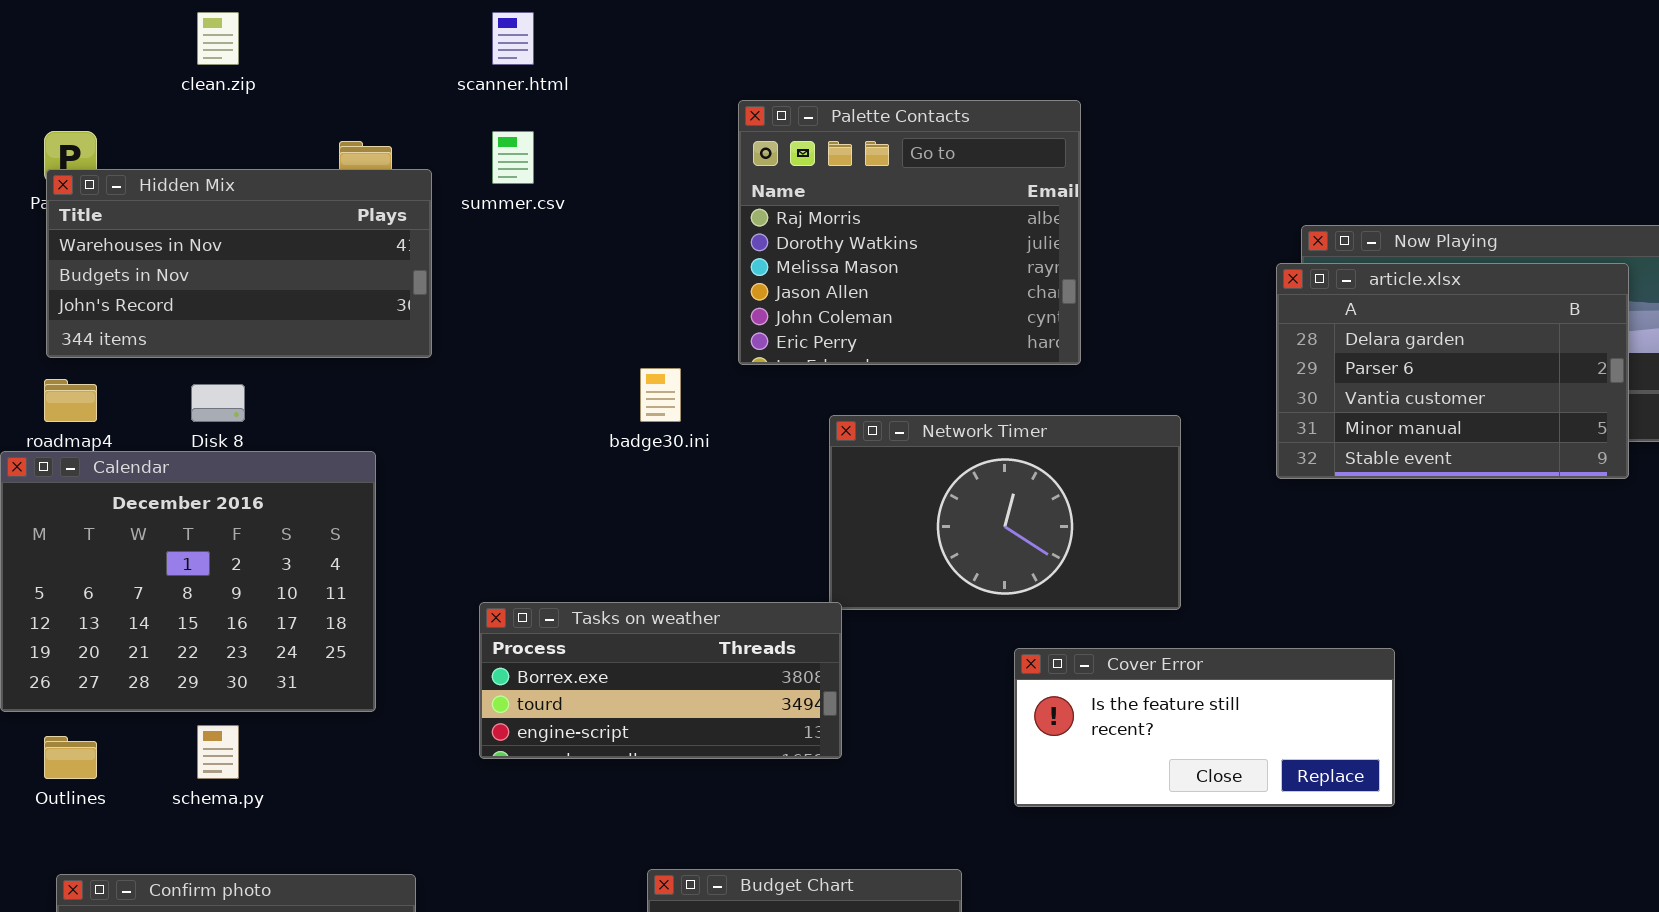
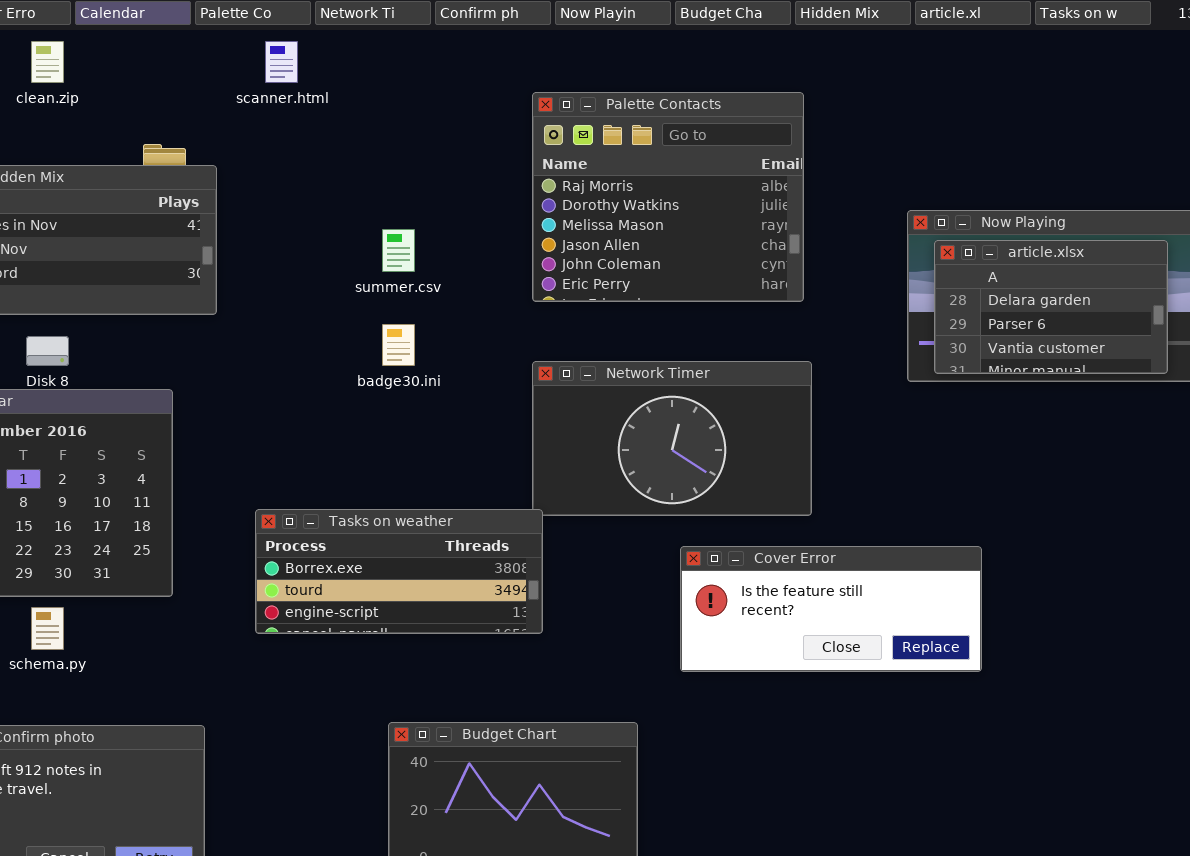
Palette Contacts: [738,100,1081,365] -> [532,92,804,302], moved
summer.csv: [492,131,534,184] -> [382,229,415,272], moved
article.xlsx: [1276,263,1629,479] -> [934,240,1168,374], resized

